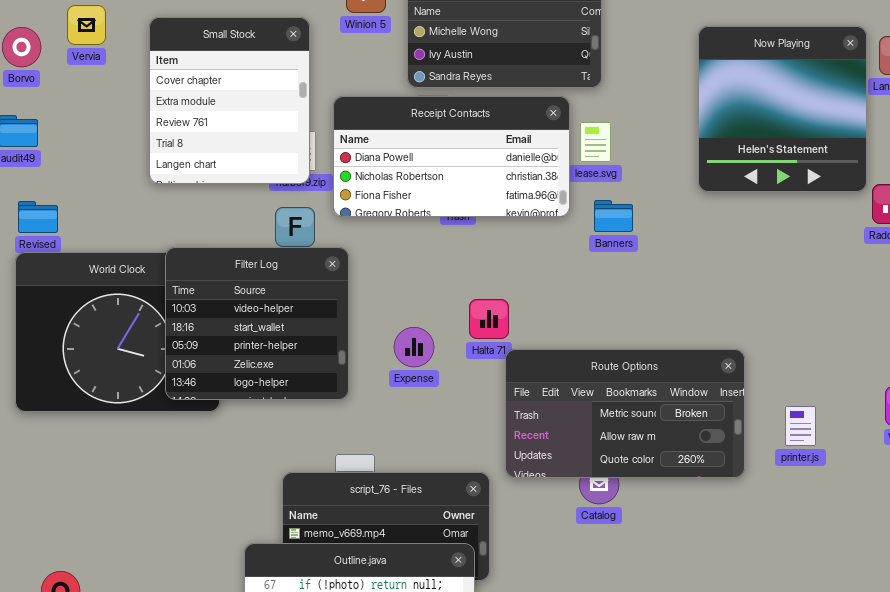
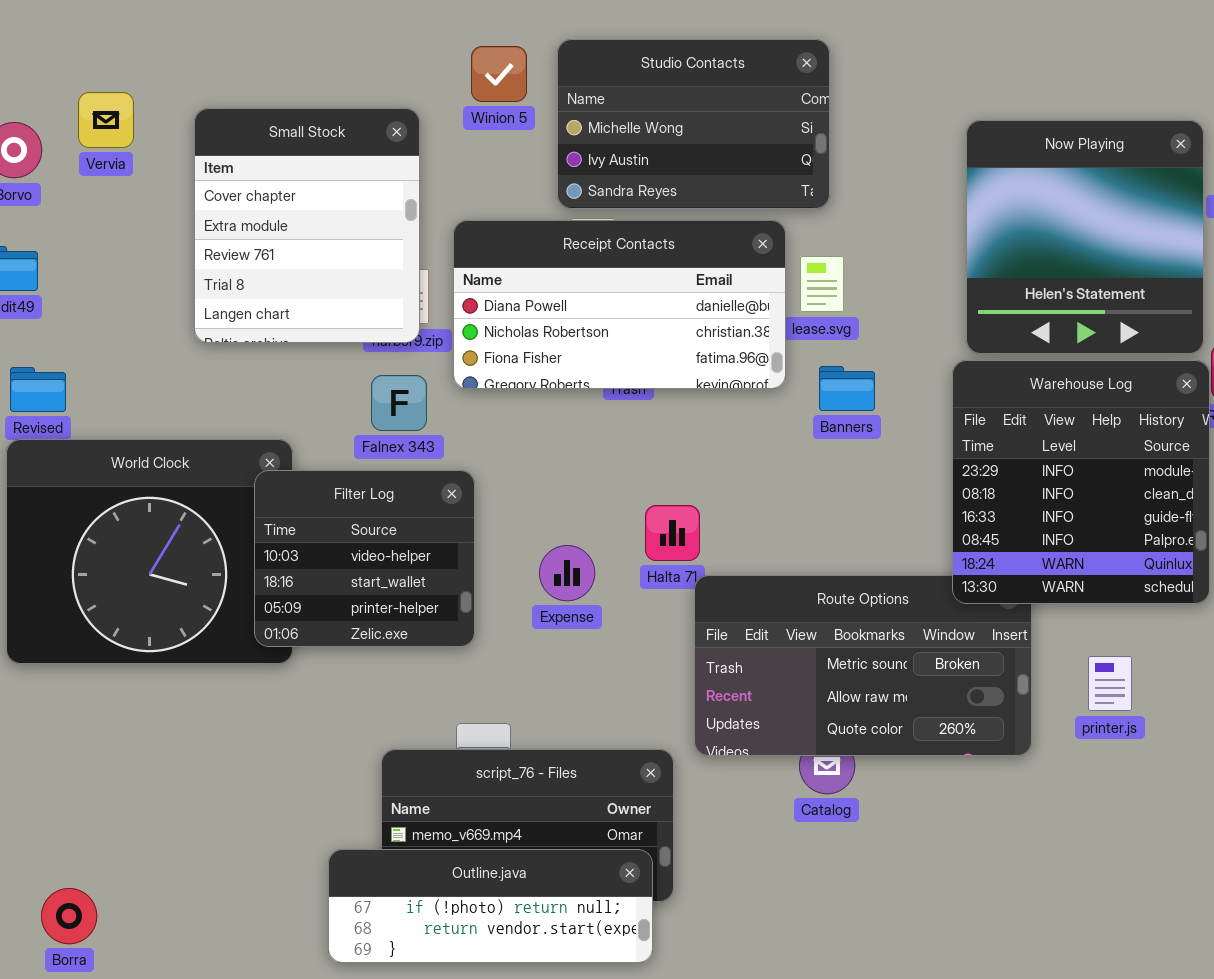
Warehouse Log: none -> [952,360,1210,604], opened
Filter Log: [165,247,349,400] -> [254,470,475,647], resized

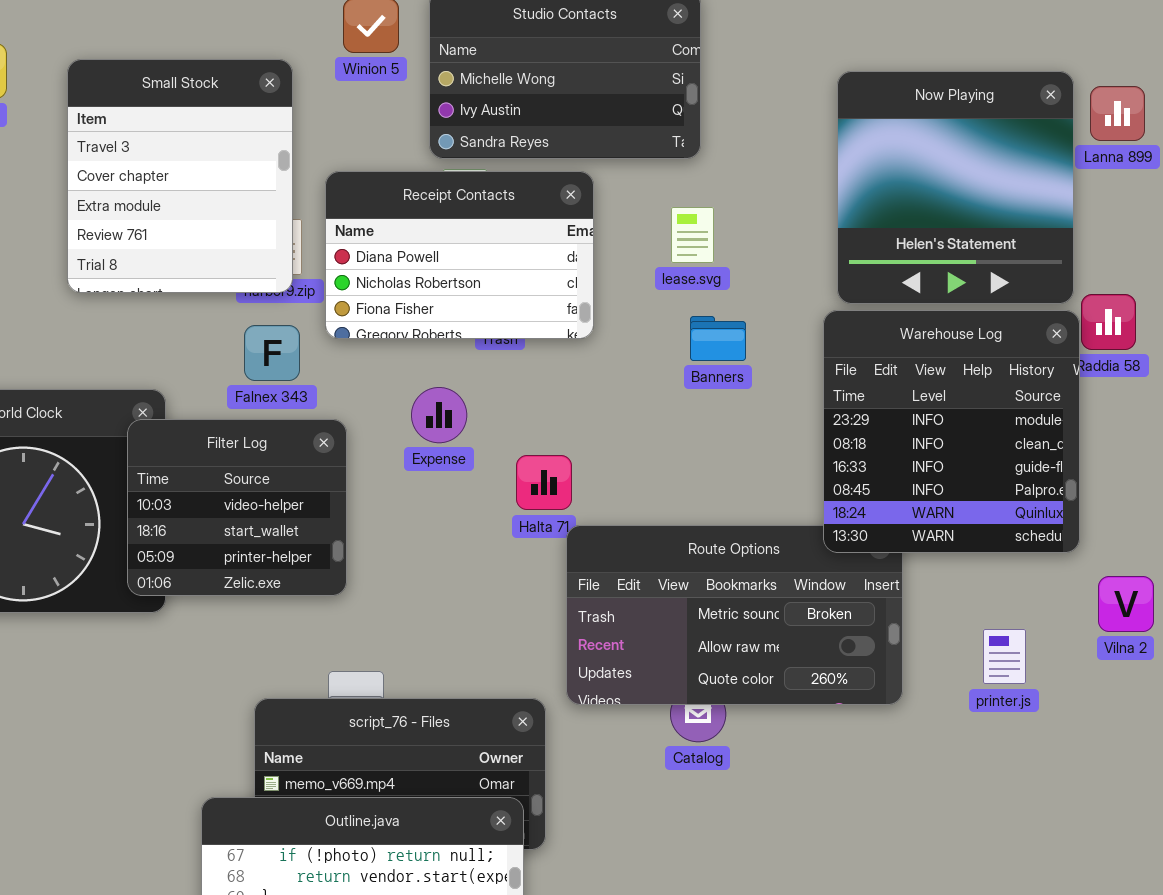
Small Stock: [194,108,420,343] -> [67,59,293,293], scrolled up 1 row
Receipt Contacts: [453,220,786,389] -> [325,171,594,339], resized
Expense: [539,545,595,601] -> [411,387,467,443], moved
printer.js: [1088,656,1132,711] -> [983,629,1026,684], moved

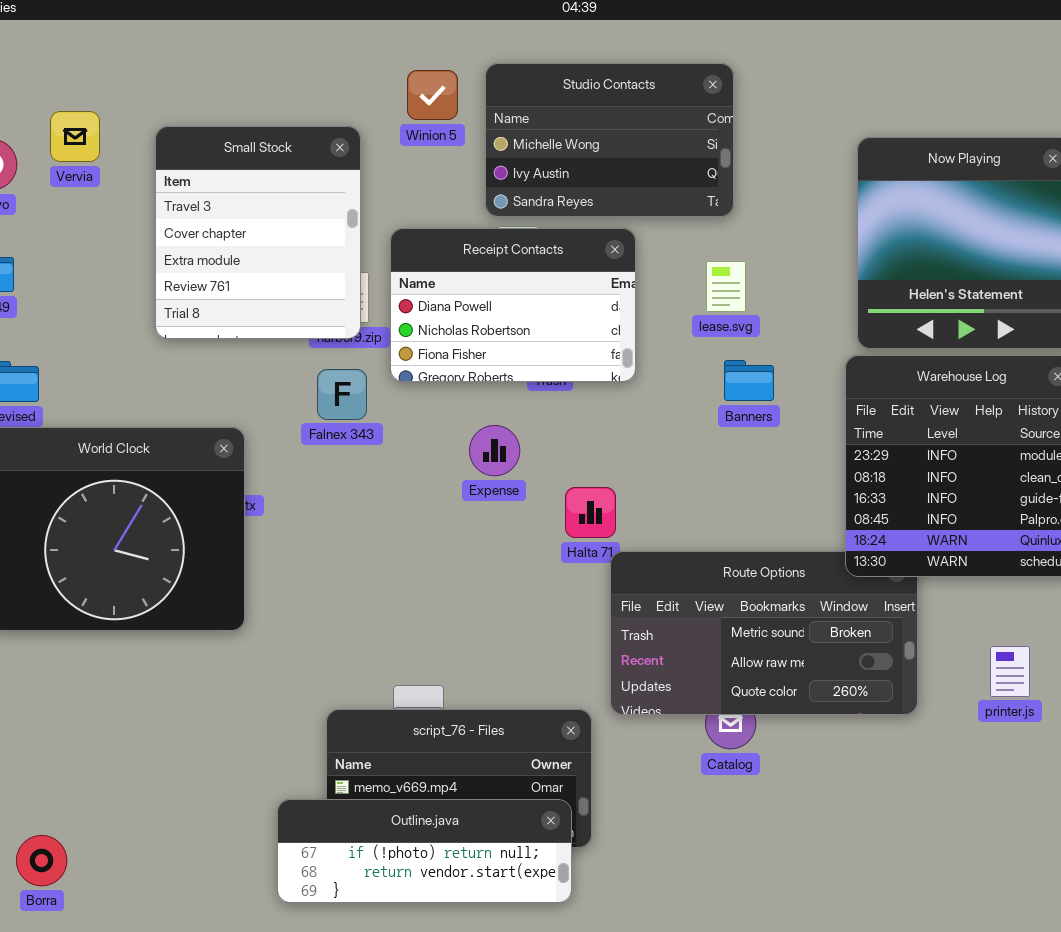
Filter Log: [127,419,347,596] -> none, closed

